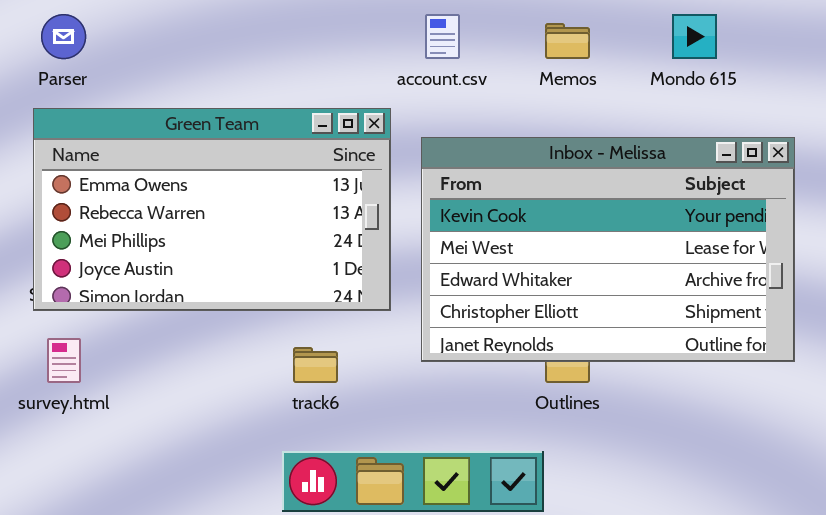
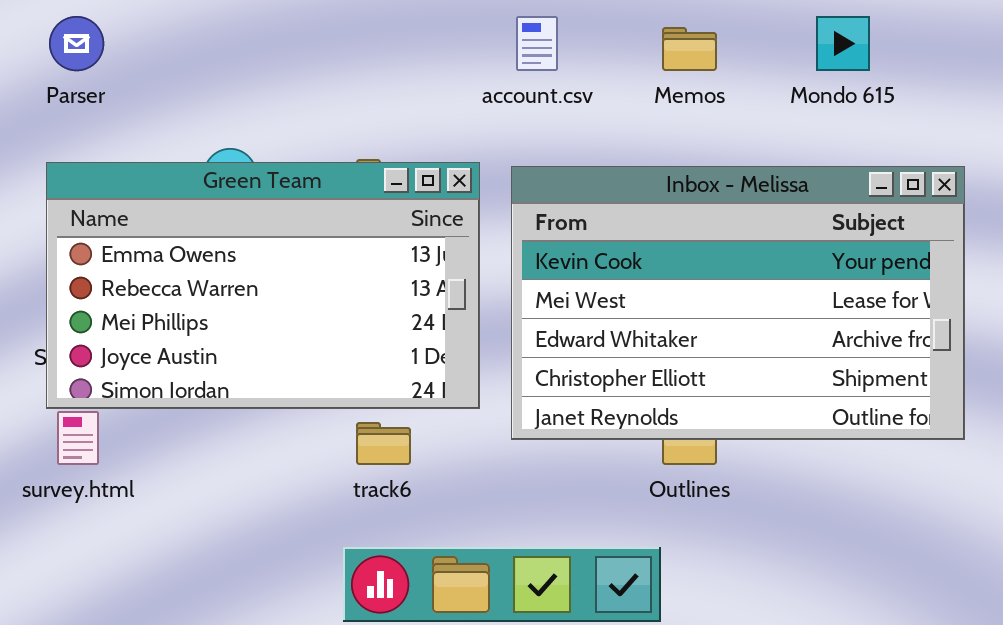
Green Team: [33,108,391,311] -> [46,162,480,409], moved

